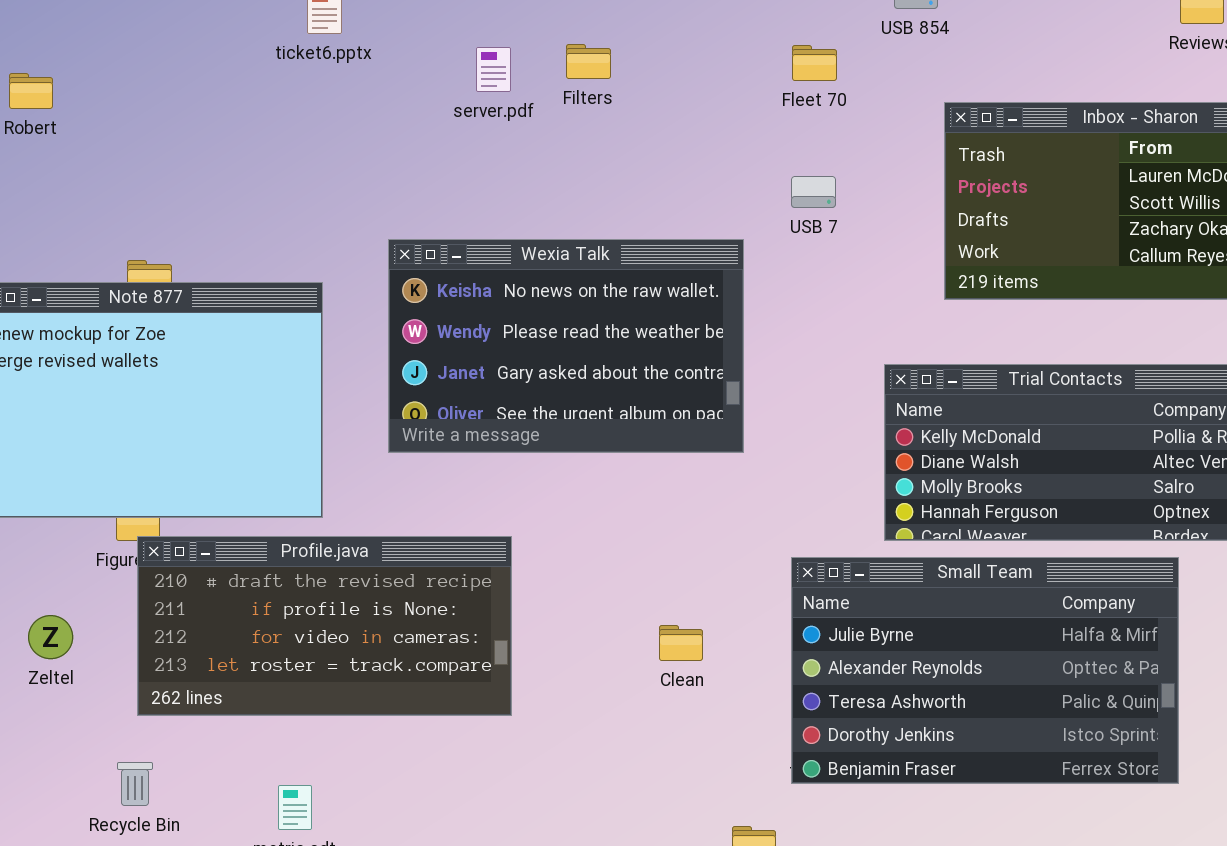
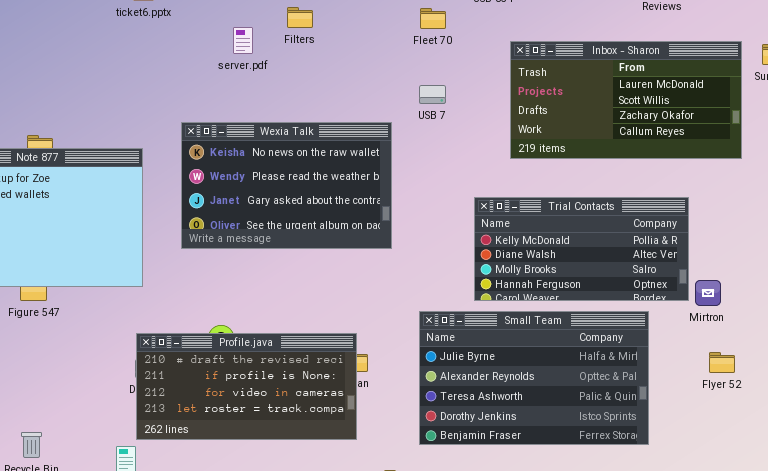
server.pdf: [476,47,511,92] -> [233,27,253,54], moved
Profile.java: [137,536,512,716] -> [136,333,357,440], moved

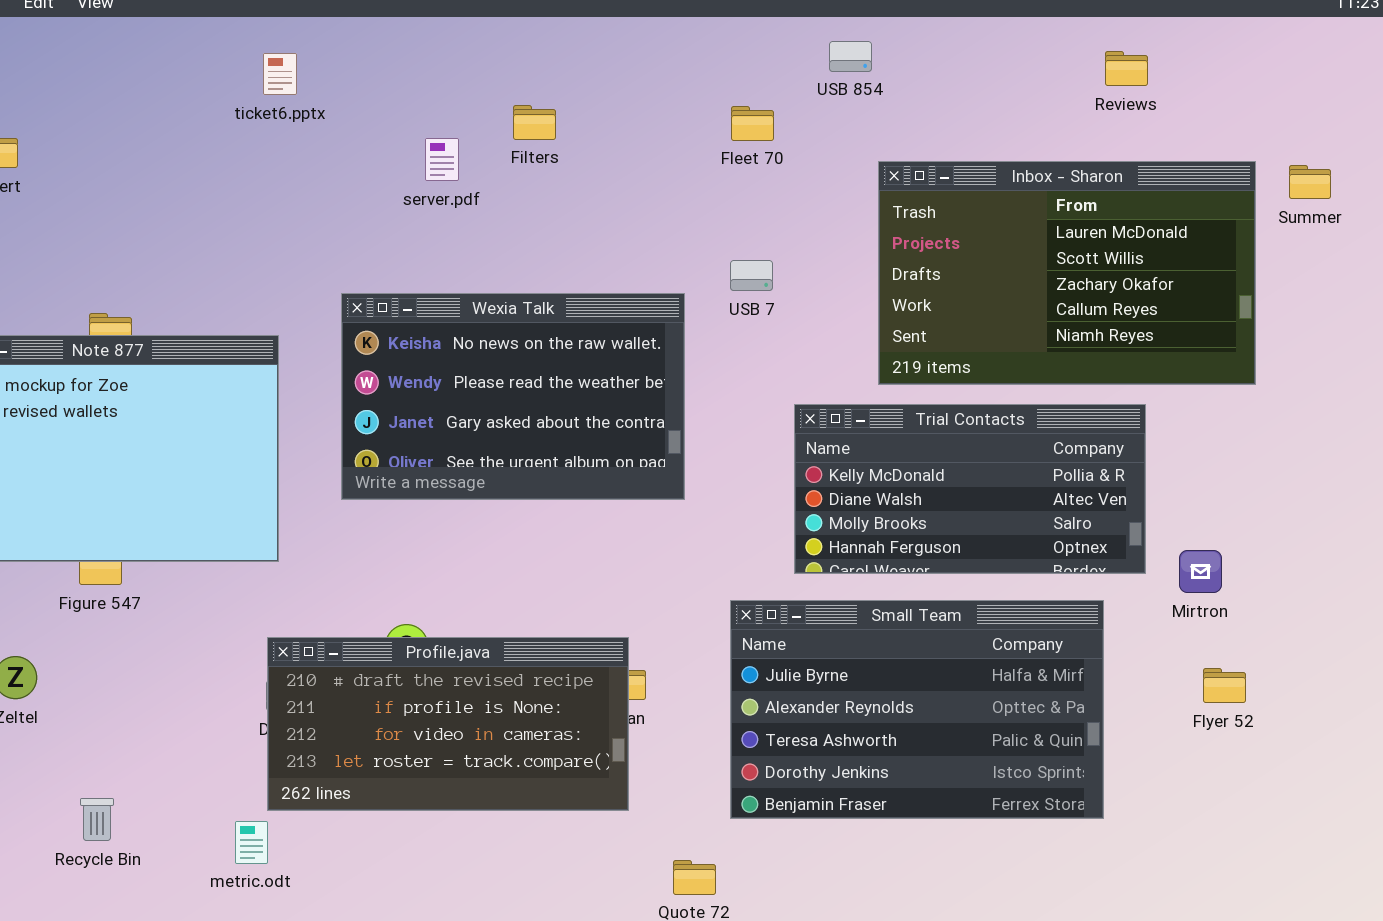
Inbox - Sharon: [510,41,742,159] -> [878,161,1256,385], resized
USB 7: [419,85,446,104] -> [730,260,773,291], moved
Trial Contacts: [474,197,689,301] -> [794,404,1146,574], moved

